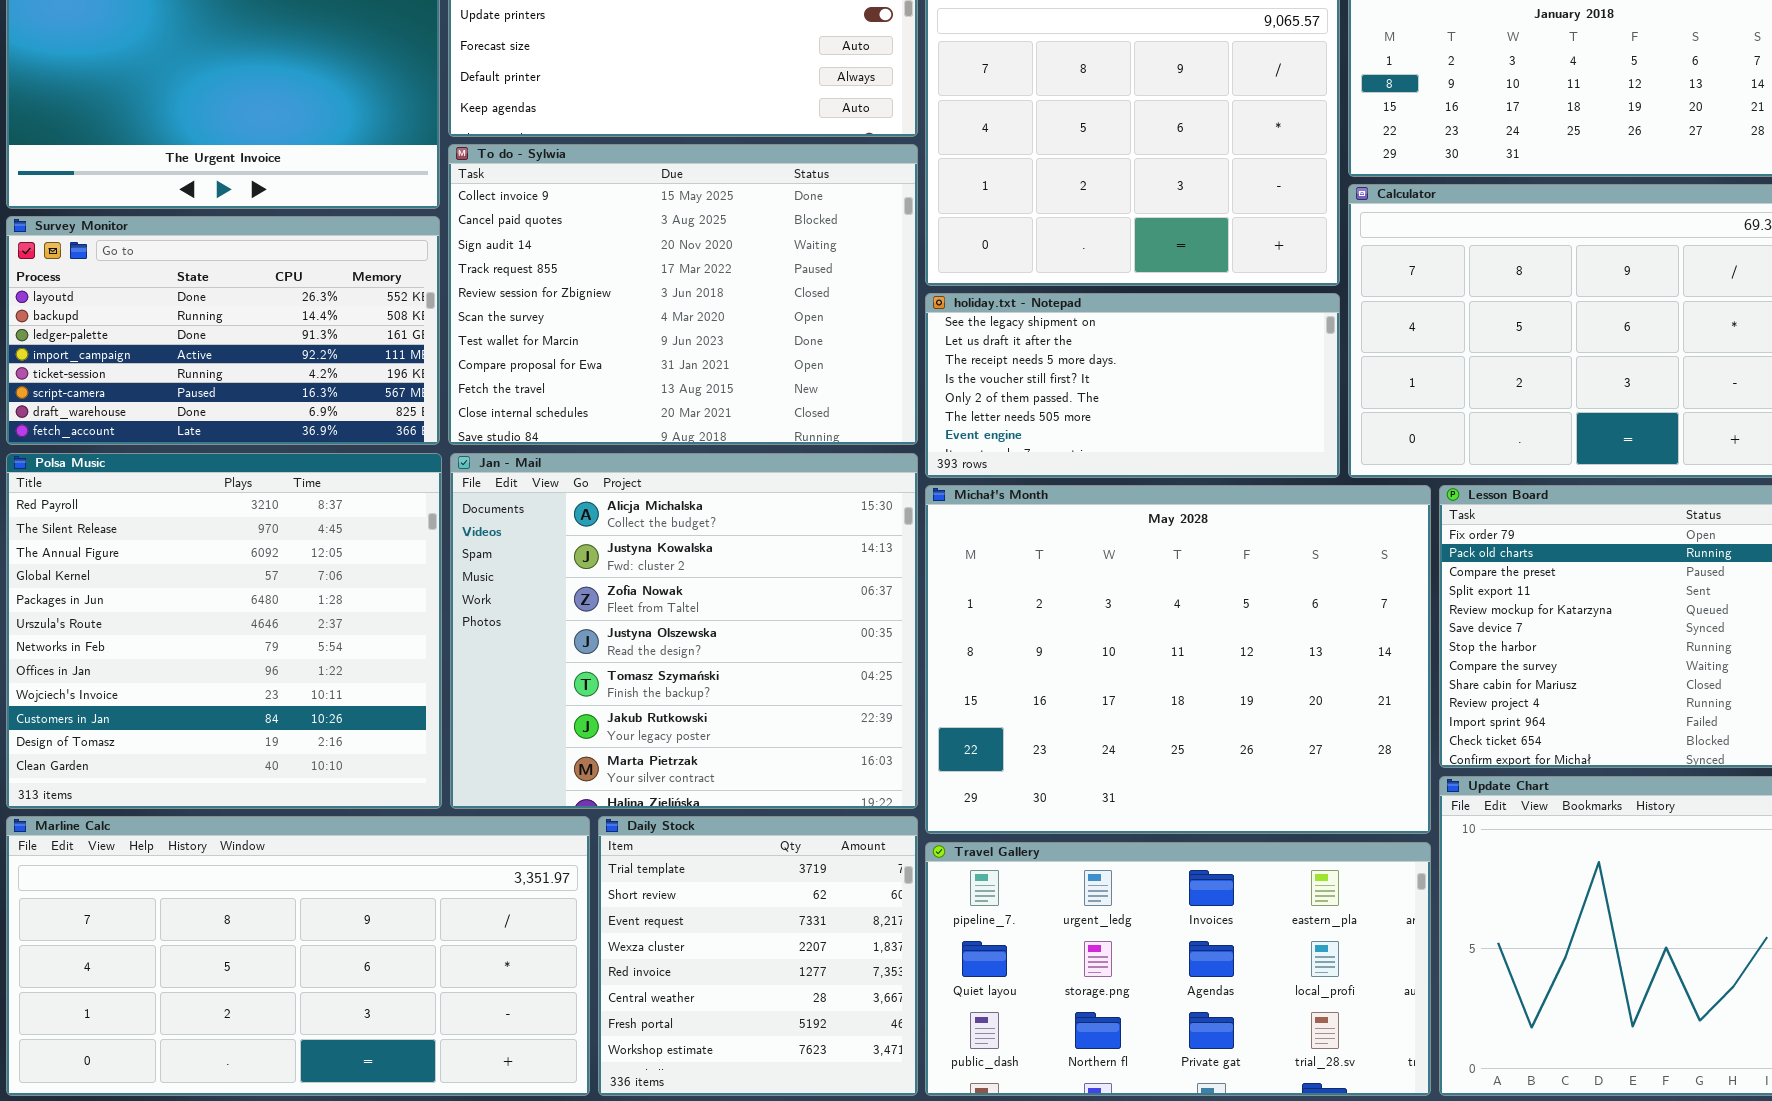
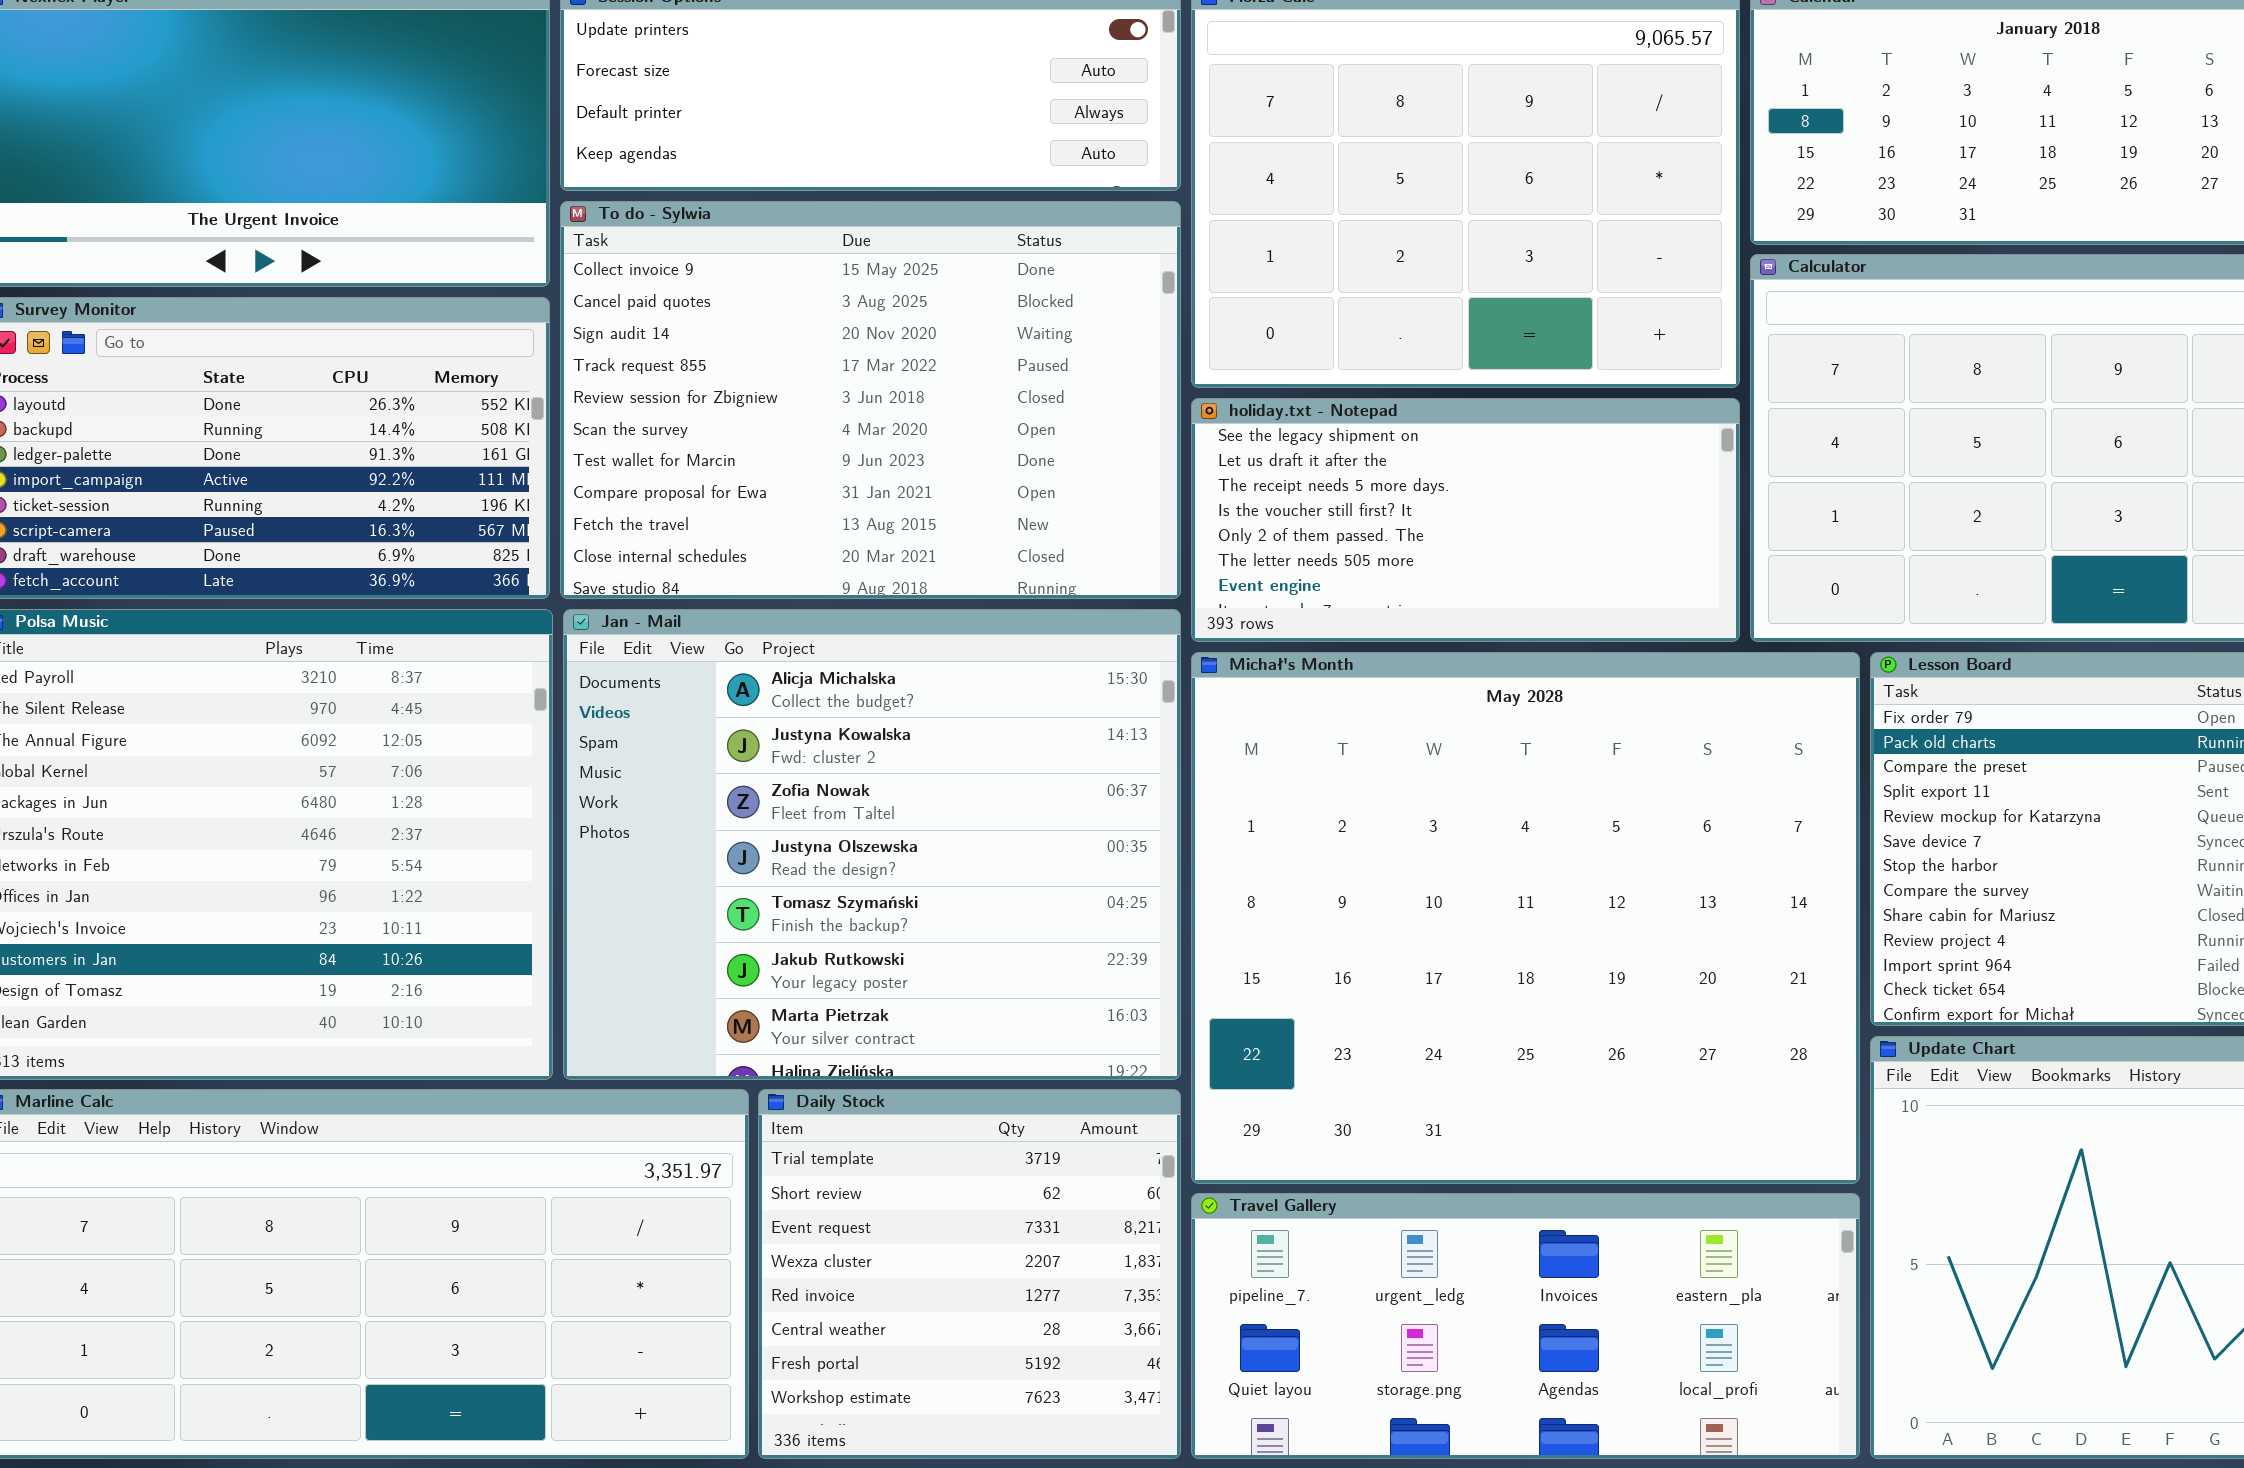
Michał's Month: [925,485,1431,834] -> [1191,652,1860,1184], resized
Travel Gallery: [925,842,1431,1096] -> [1191,1193,1860,1459], resized

